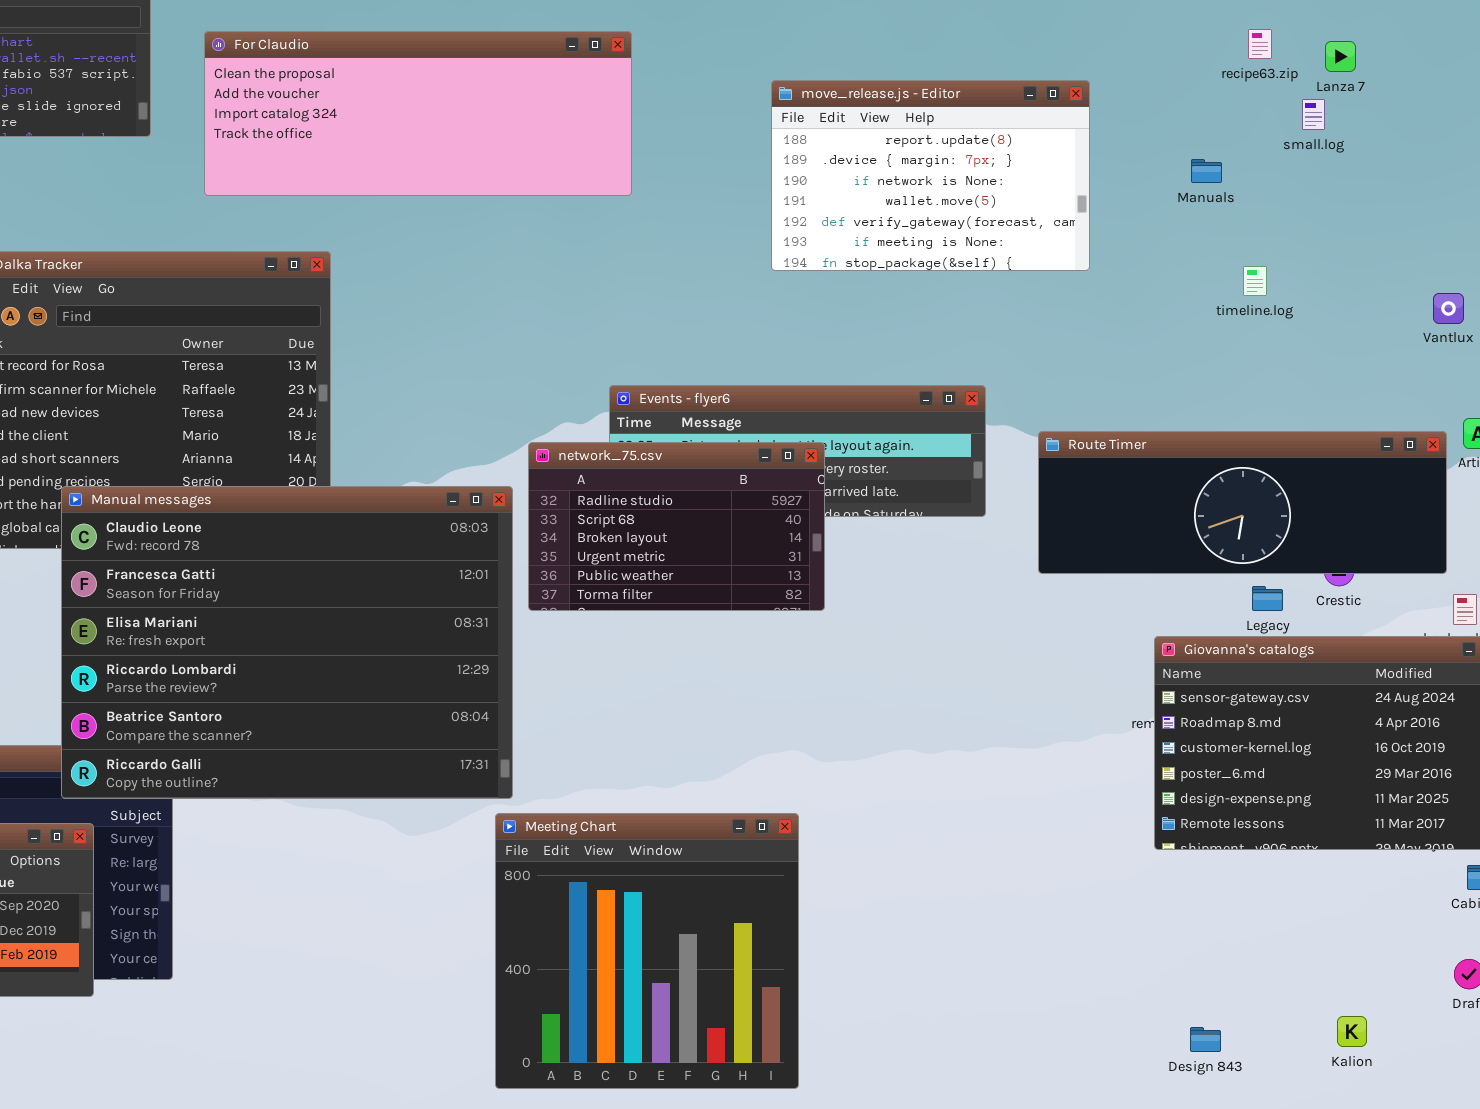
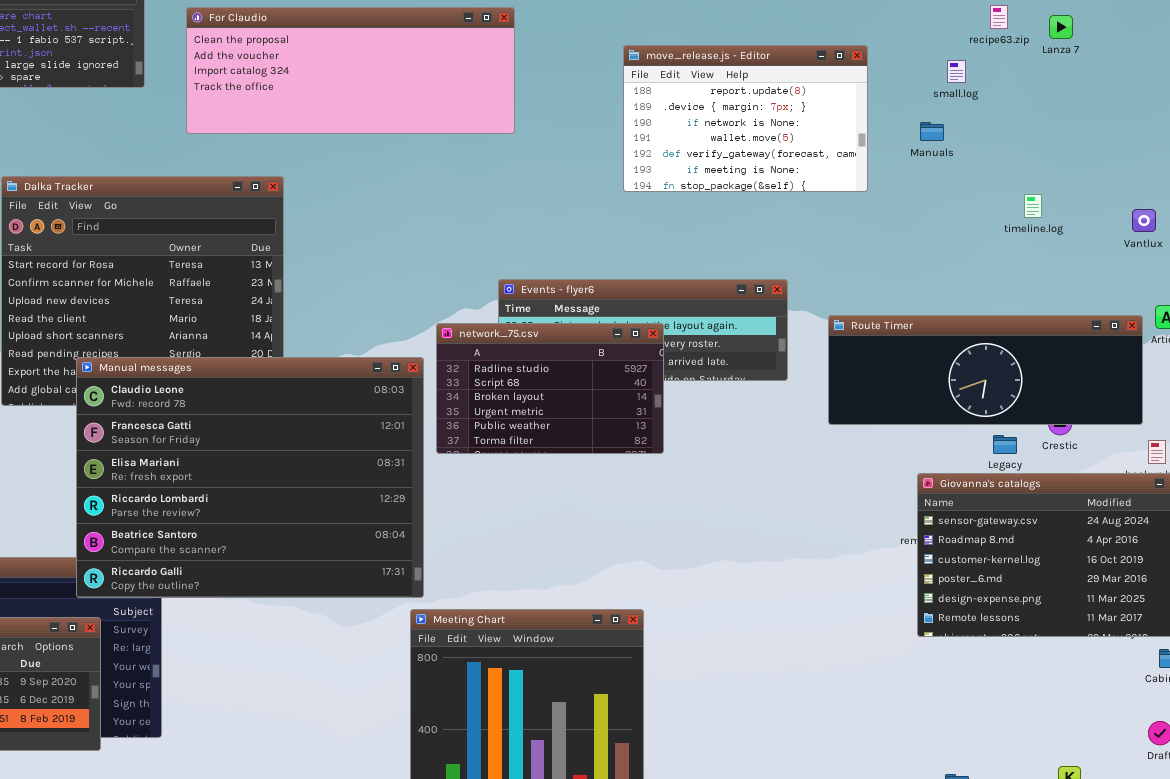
small.log: [1302,99,1325,130] -> [947,60,966,83], moved
Manuals: [1191,159,1222,183] -> [920,122,944,141], moved
timeline.log: [1243,266,1267,296] -> [1024,194,1042,218], moved

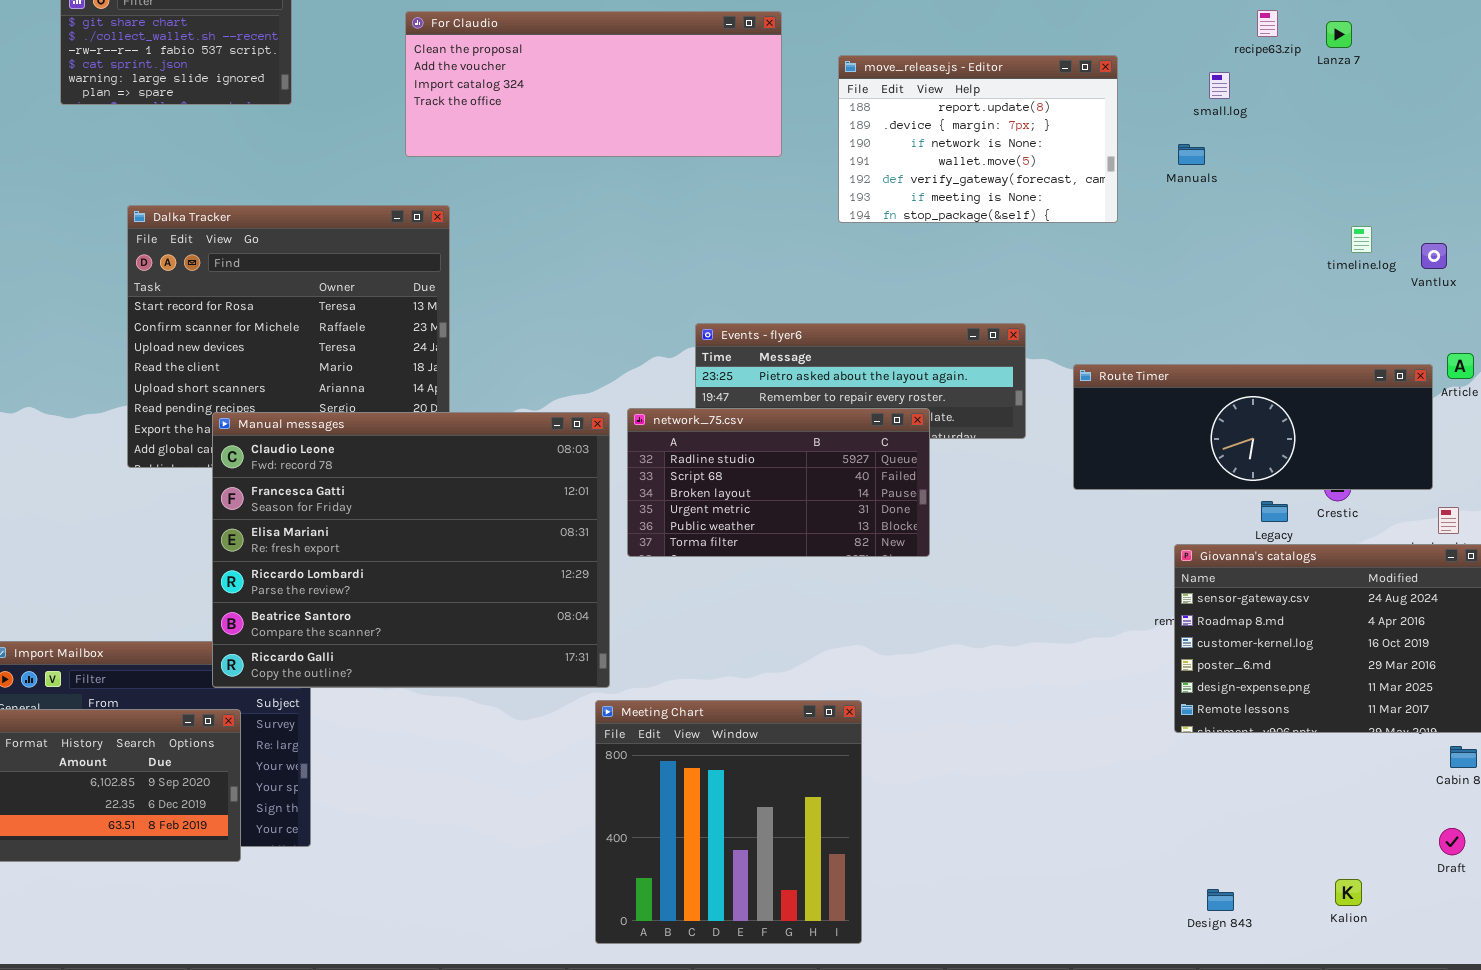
For Claudio: [186,7,515,134] -> [405,11,782,157], moved
timeline.log: [1024,194,1042,218] -> [1351,226,1372,253], moved
network_75.csv: [436,323,664,454] -> [627,408,930,557], moved, resized

